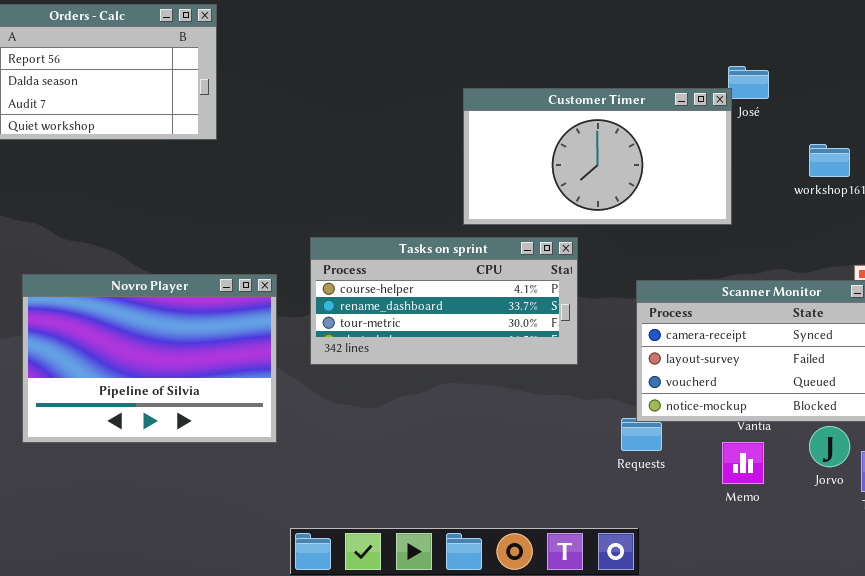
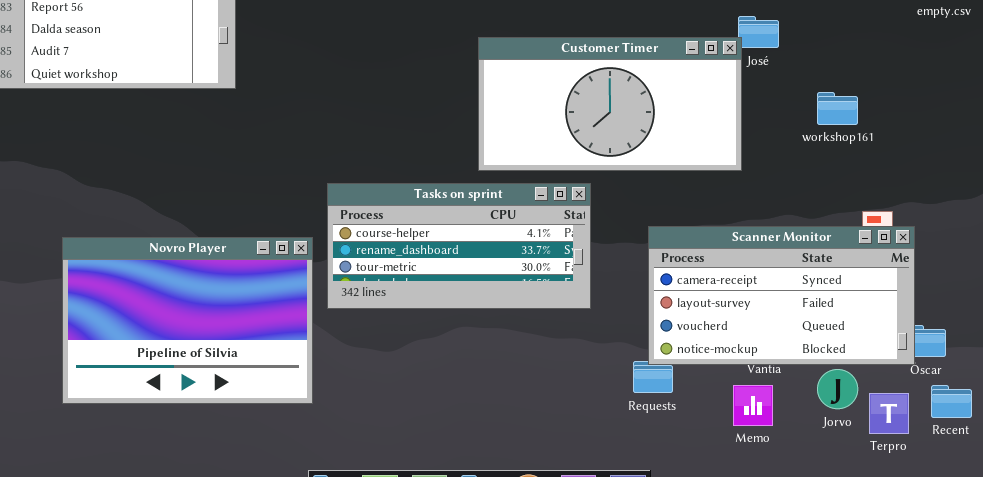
Novro Player: [22,274,277,443] -> [62,237,313,404], moved

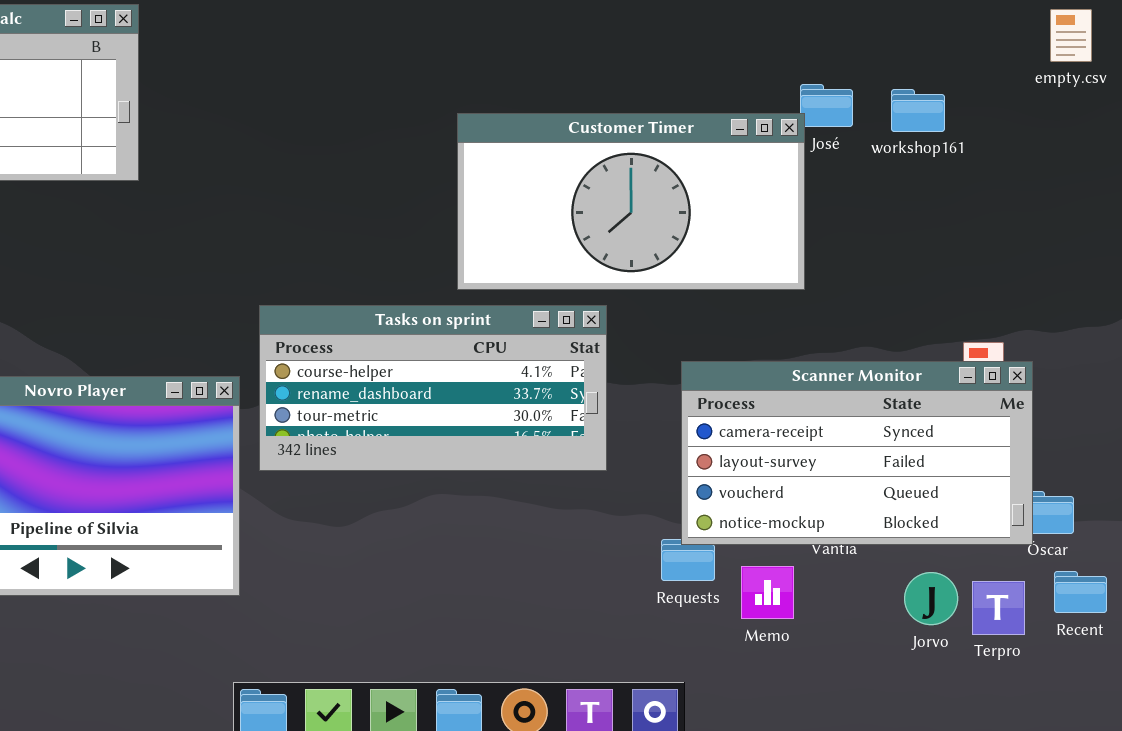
workshop161: [817,92,858,125] -> [891,89,945,132], moved
Jorvo: [817,369,858,409] -> [904,572,958,625], moved
Memo: [733,385,773,426] -> [741,566,794,619], moved

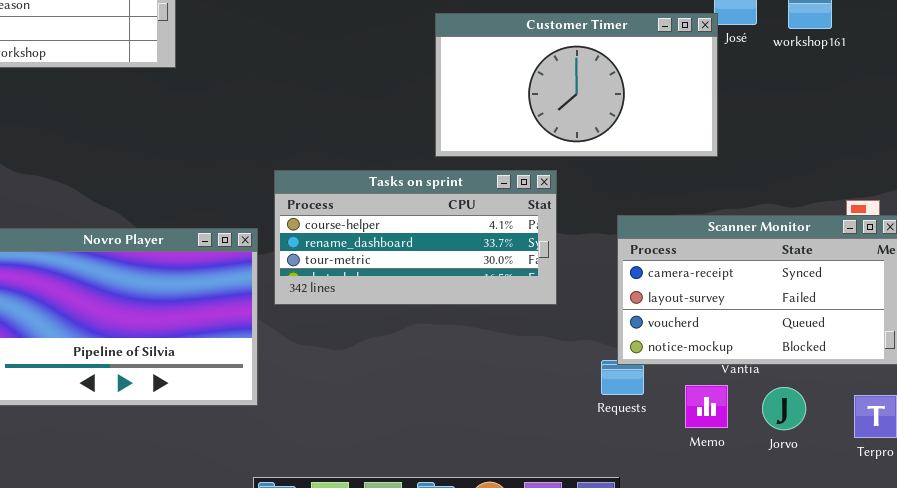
Memo: [741,566,794,619] -> [685,385,728,428], moved
Jorvo: [904,572,958,625] -> [762,387,806,430], moved

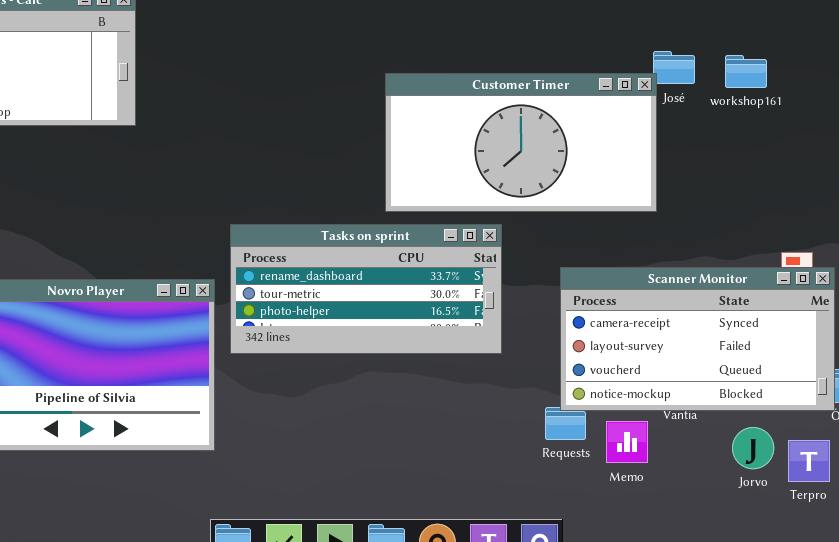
Tasks on sprint: [274,170,557,305] -> [230,224,502,354], scrolled down 1 row
Memo: [685,385,728,428] -> [606,421,648,463], moved
Jorvo: [762,387,806,430] -> [732,427,774,469], moved

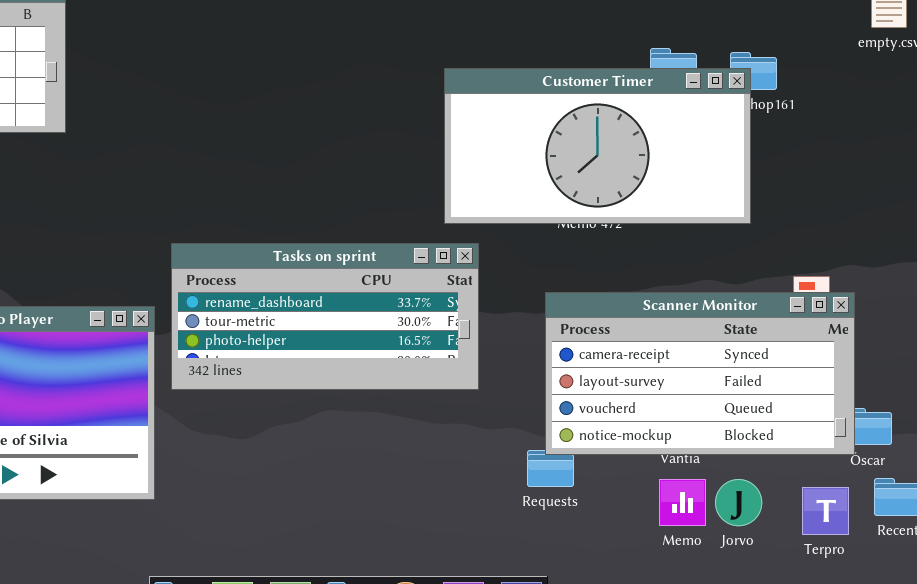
Customer Timer: [385,73,657,212] -> [444,68,751,224], moved
Memo: [606,421,648,463] -> [659,479,706,526], moved
Jorvo: [732,427,774,469] -> [715,479,762,526], moved

